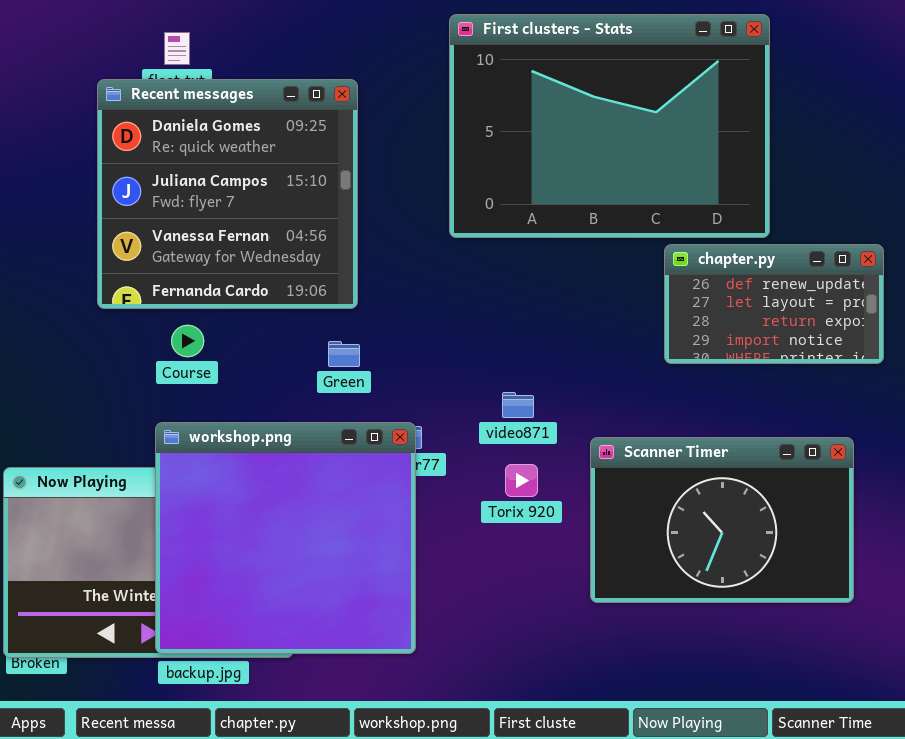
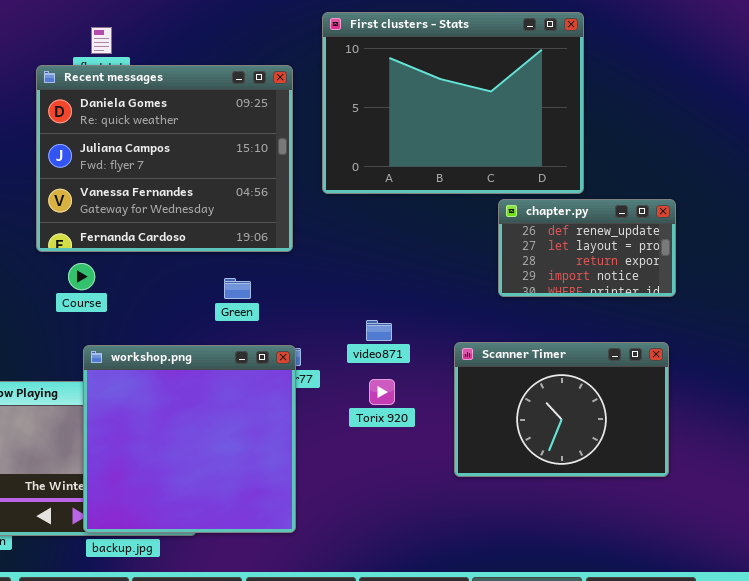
Recent messages: [97,79,358,309] -> [36,65,293,252], resized
Course: [171,325,204,357] -> [68,263,95,290], moved
Scanner Timer: [590,437,854,603] -> [454,342,669,477], moved

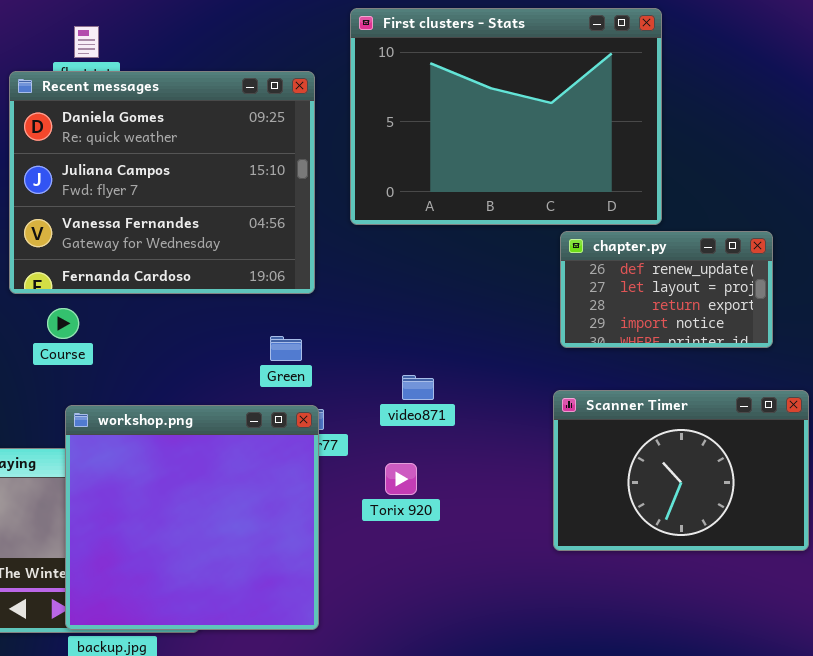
Green: [224,278,251,299] -> [270,336,302,361], moved
Scanner Timer: [454,342,669,477] -> [553,390,809,551], moved
Torix 920: [369,379,395,405] -> [385,463,417,495], moved

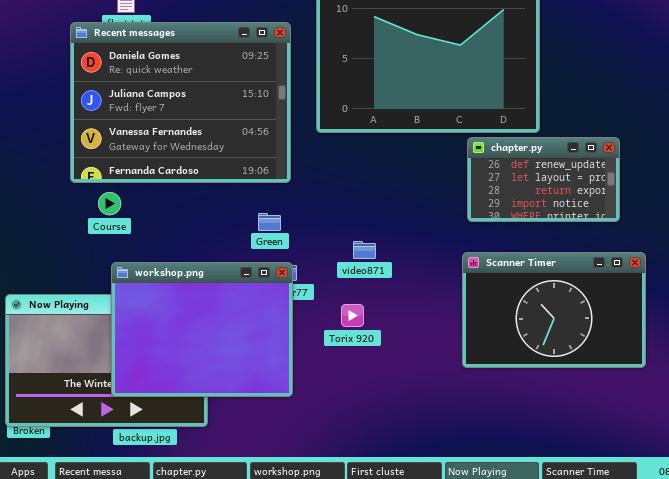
workshop.png: [65,405,319,630] -> [111,262,293,397], resized

